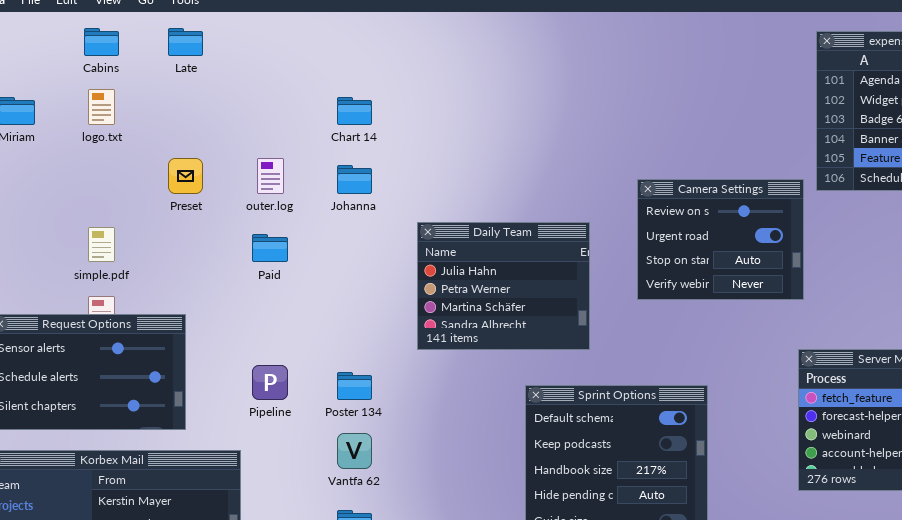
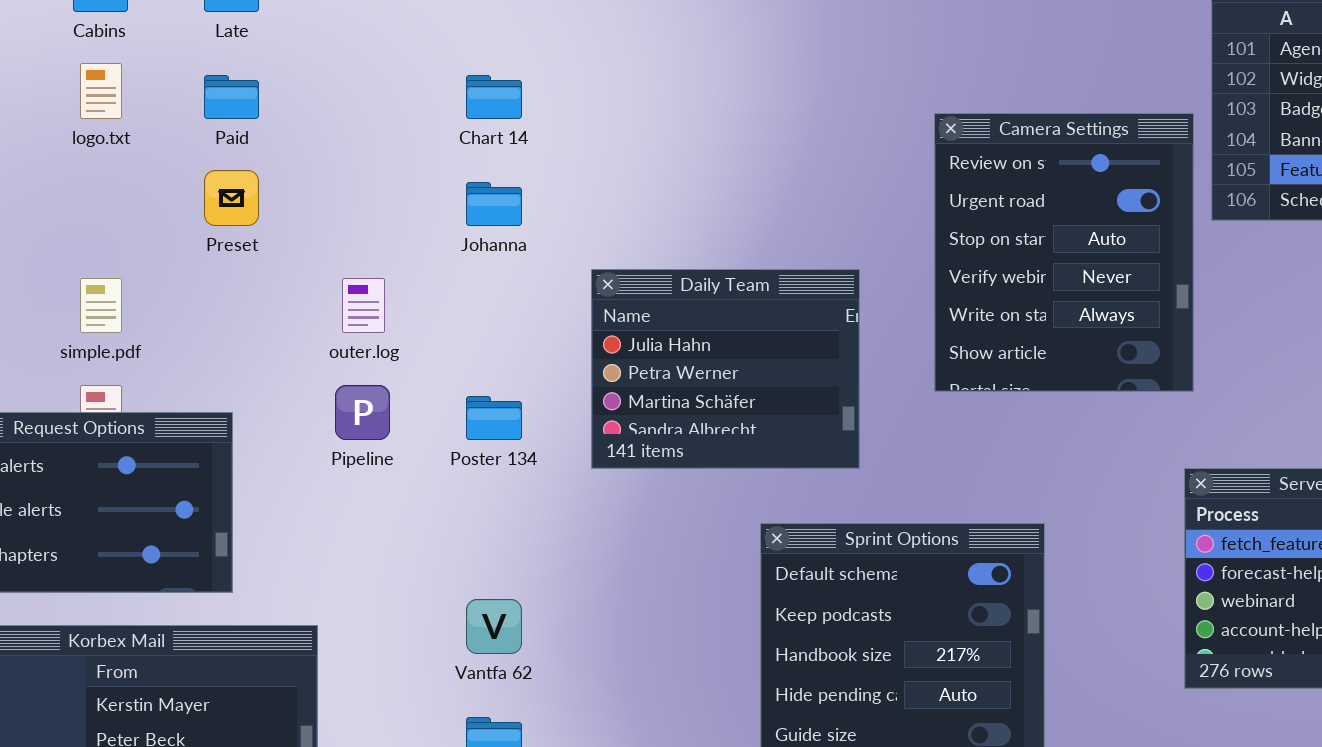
outer.log: [257,158,284,194] -> [342,278,385,333], moved
Camera Settings: [637,179,804,300] -> [934,113,1194,392], resized
Paid: [252,234,288,262] -> [204,75,259,119], moved
Pipeline: [252,365,288,400] -> [335,385,390,440], moved
Poster 134: [337,372,372,400] -> [466,396,522,440], moved

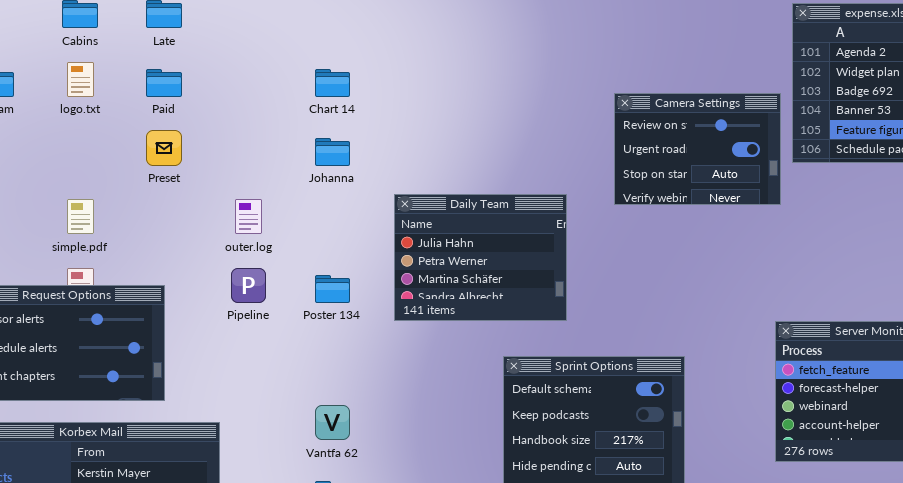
Camera Settings: [934,113,1194,392] -> [614,93,781,205], resized

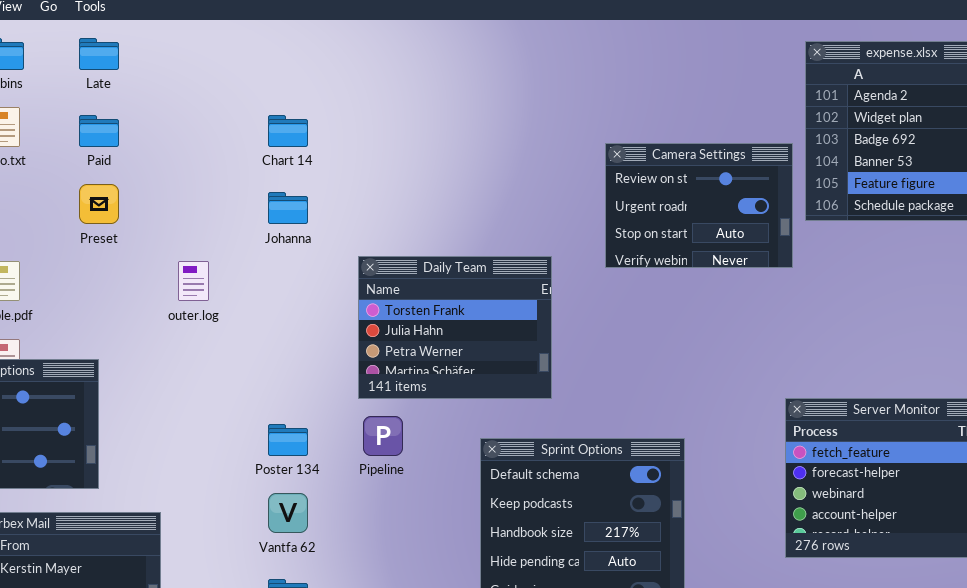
Daily Team: [394,194,567,321] -> [358,256,552,399], scrolled up 1 row
Pipeline: [231,268,266,303] -> [363,416,403,456], moved
Poster 134: [315,275,350,303] -> [268,424,308,456], moved

